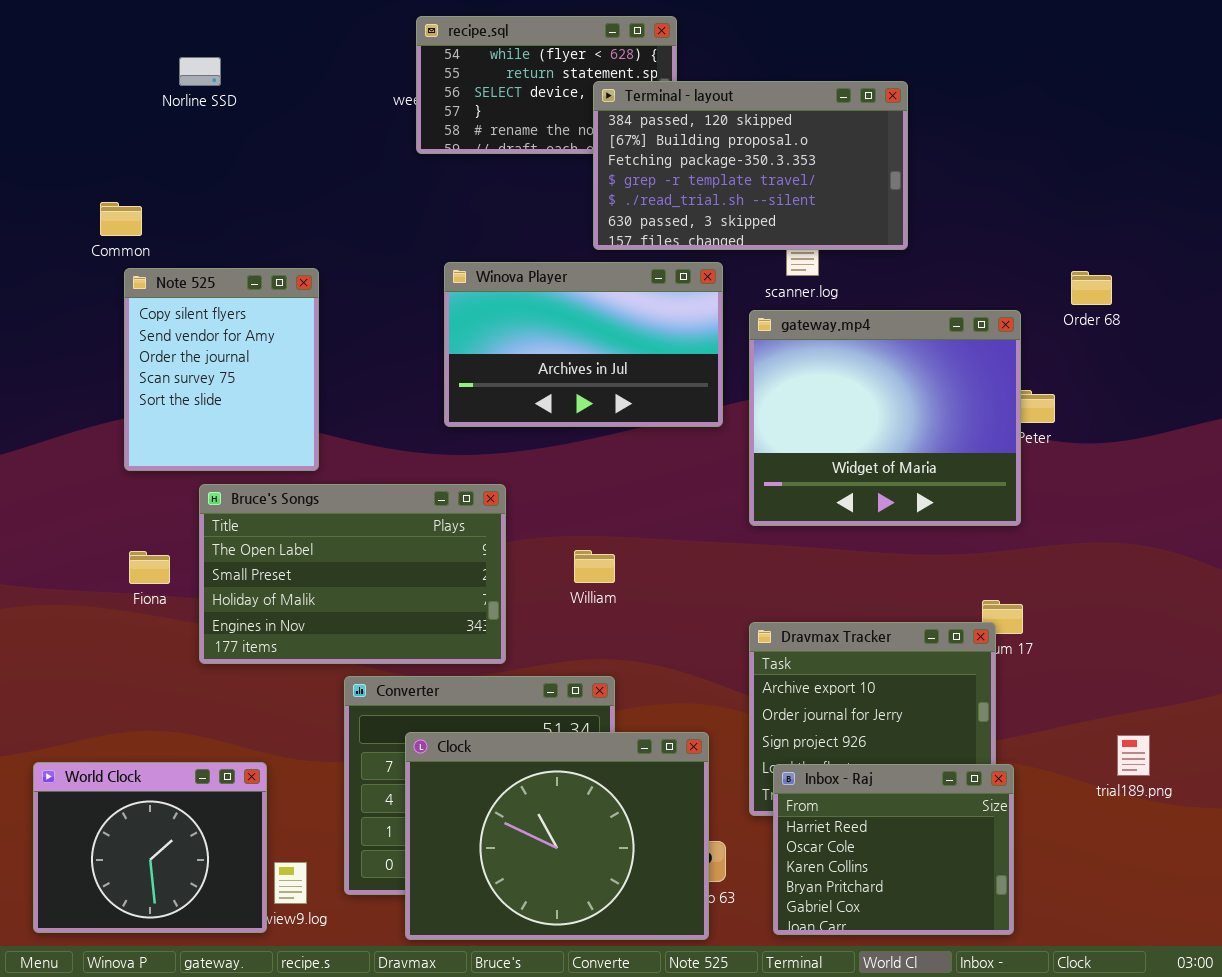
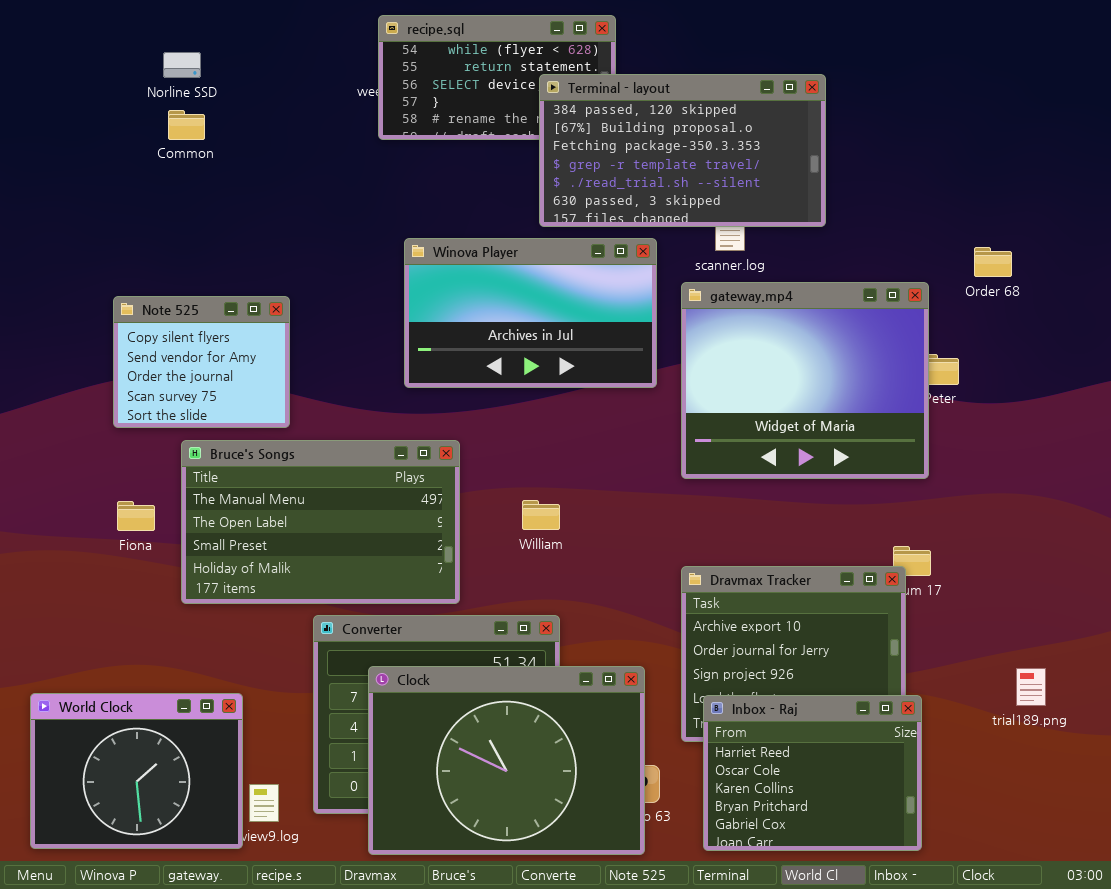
Common: [100,202,142,236] -> [168,110,205,140], moved
Note 525: [124,268,319,471] -> [113,296,290,428], resized
Bruce's Songs: [199,484,506,664] -> [181,440,460,604], scrolled up 1 row

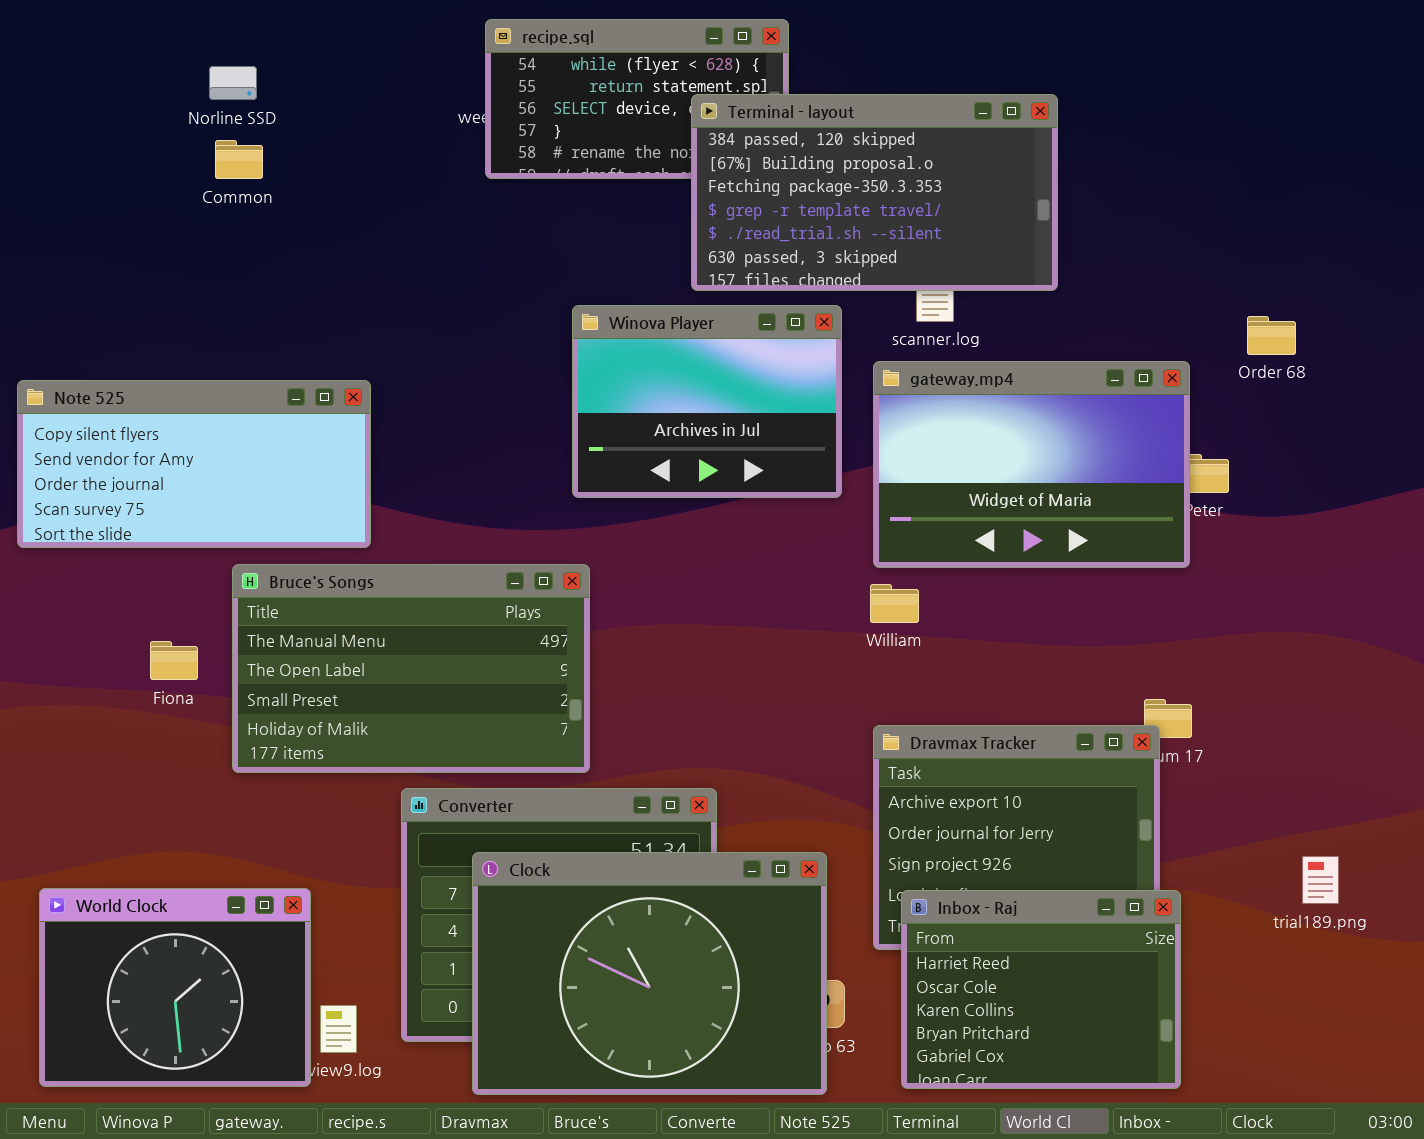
Winova Player: [404,238,657,388] -> [572,305,842,498], resized
gateway.mp4: [681,282,929,479] -> [873,361,1190,568], resized
Note 525: [113,296,290,428] -> [17,380,371,548], resized
William: [522,500,560,530] -> [870,584,919,623], moved

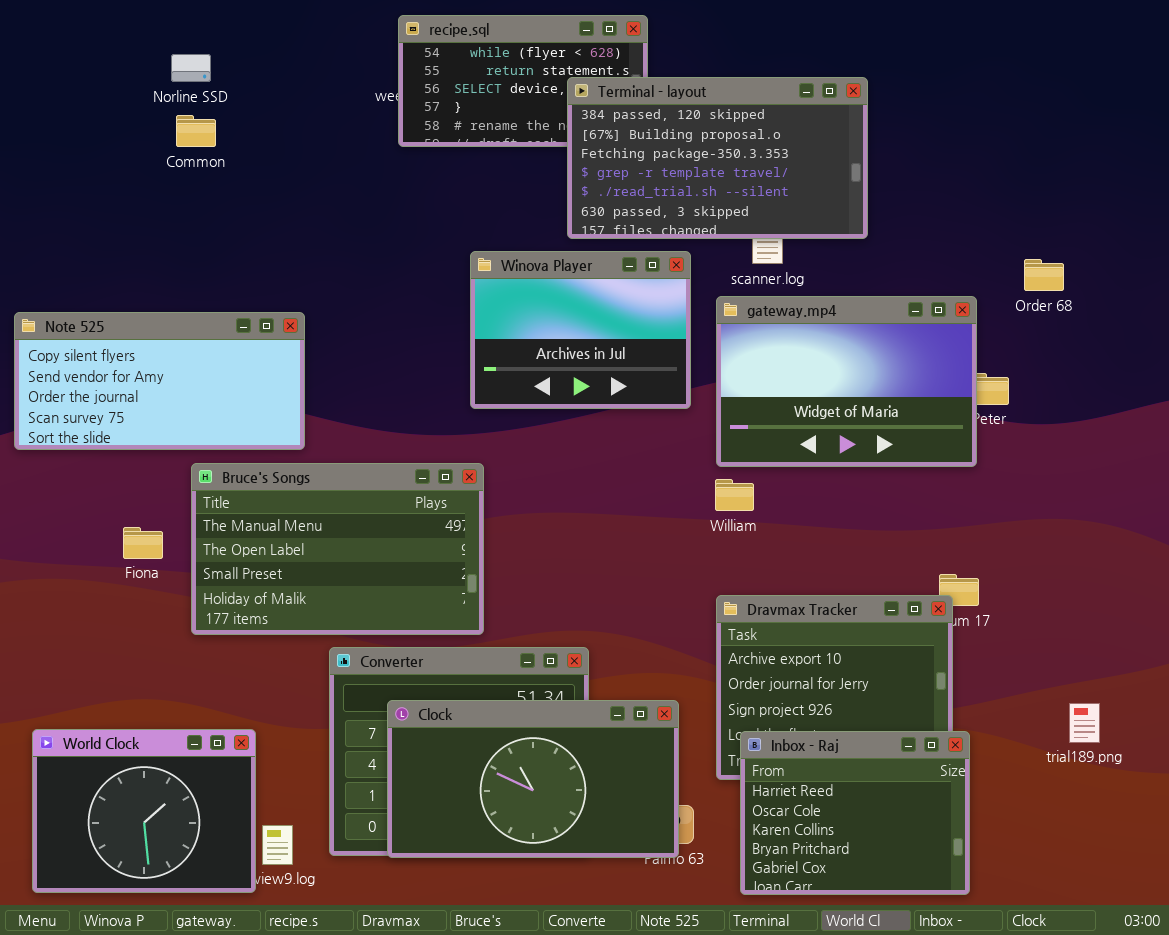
Clock: [472,852,827,1095] -> [387,700,679,858], resized

